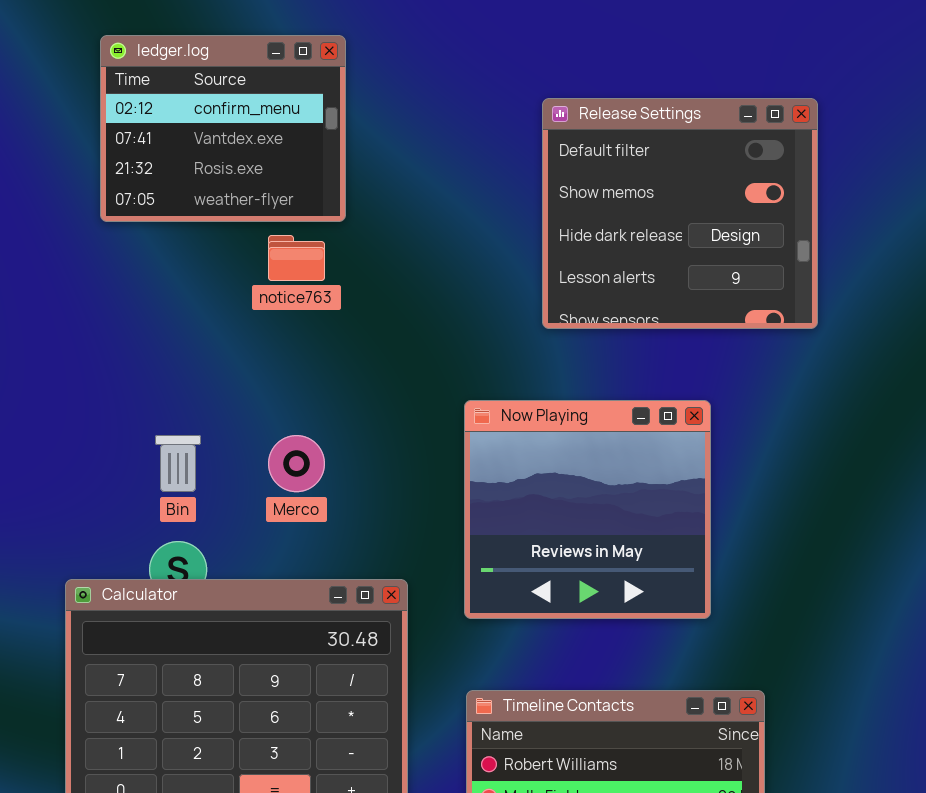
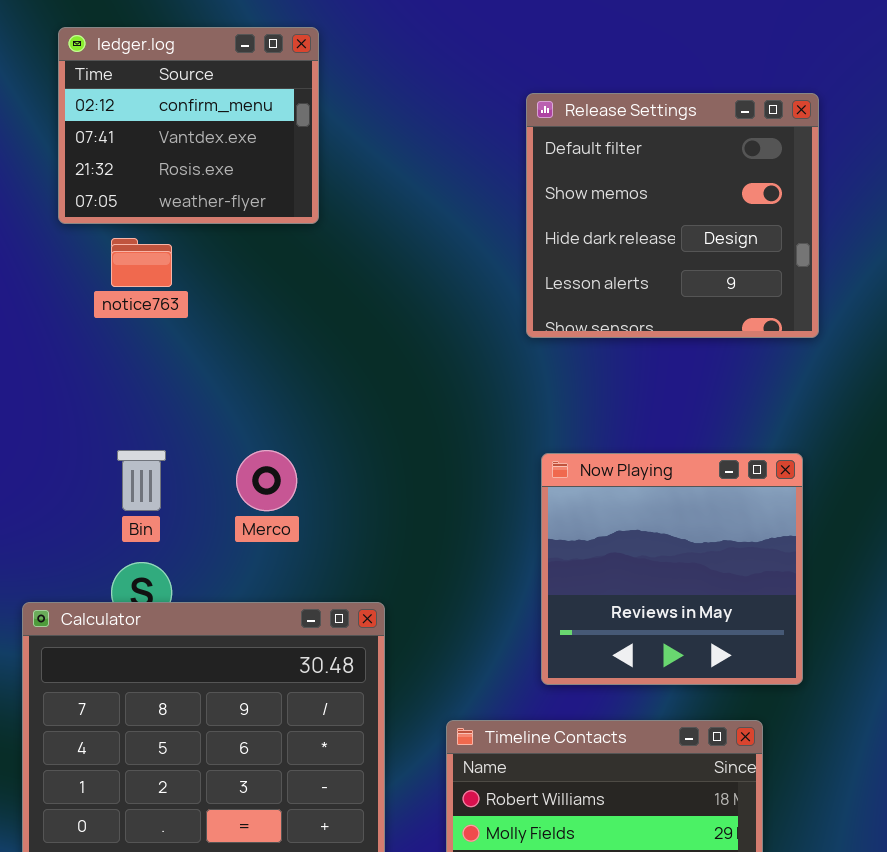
notice763: [268,235,325,281] -> [111,238,172,287], moved
Now Playing: [464,400,711,619] -> [541,453,803,685], moved

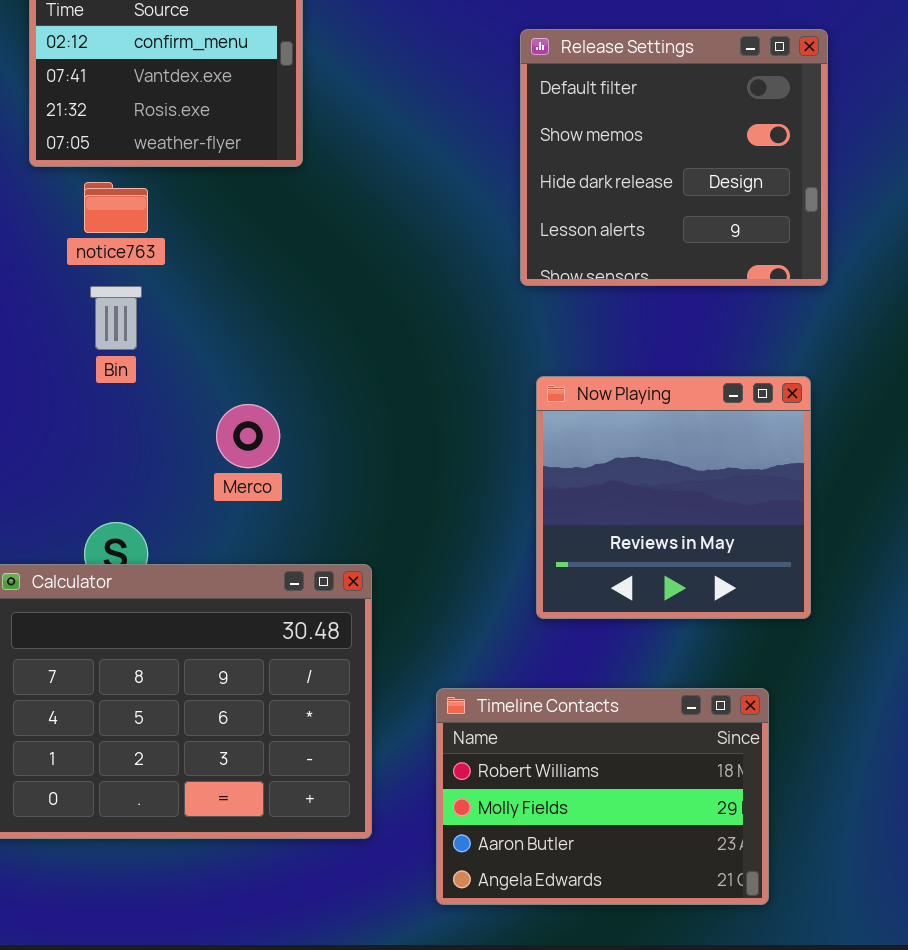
Bin: [117,450,166,511] -> [90,286,142,350], moved
Now Playing: [541,453,803,685] -> [536,376,811,619], moved

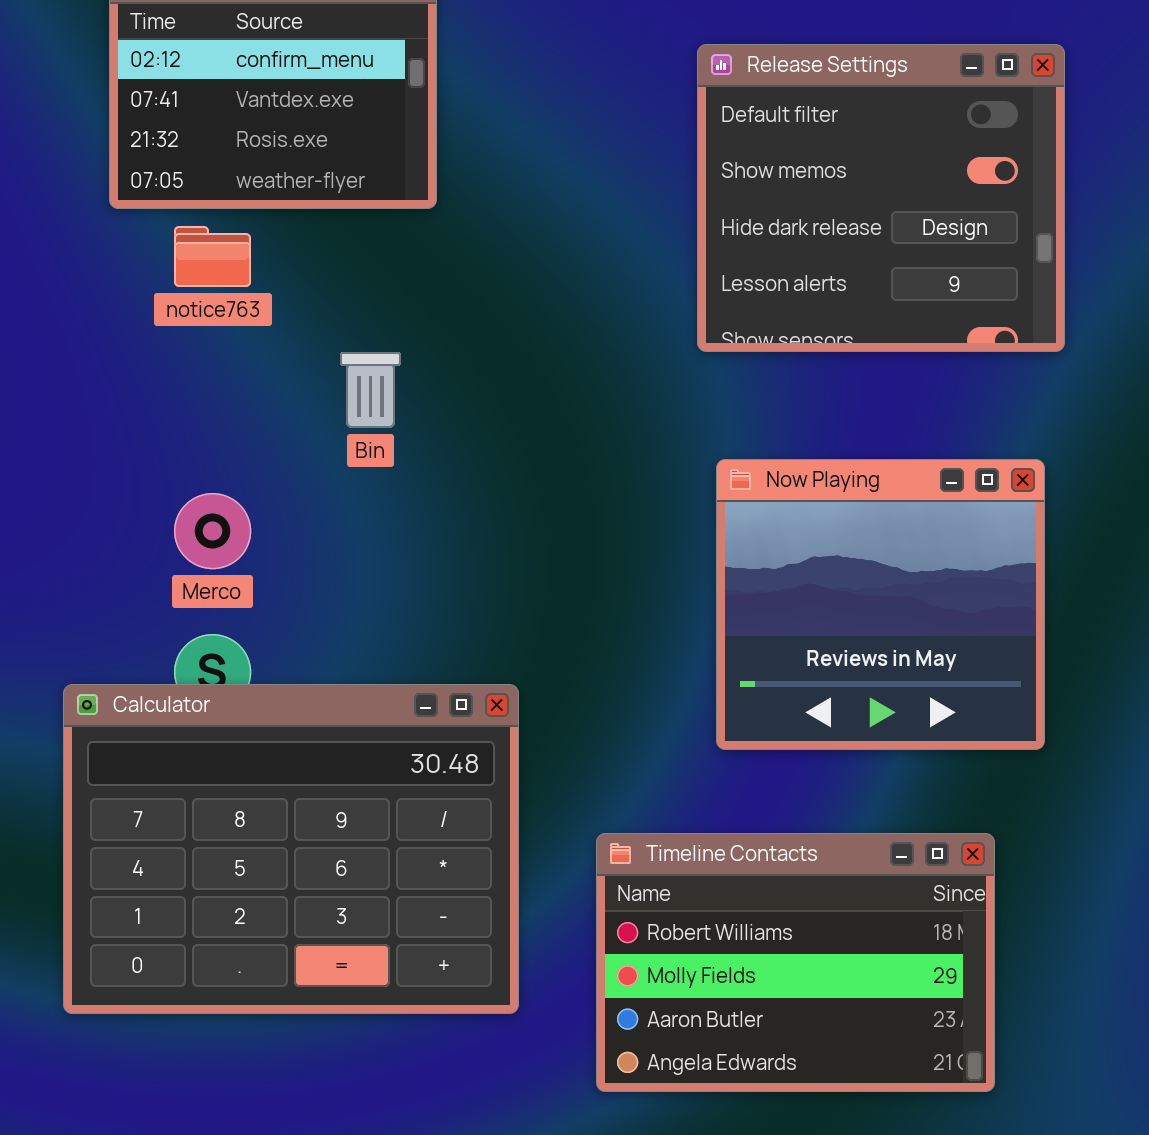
Bin: [90,286,142,350] -> [340,352,401,428], moved
Merco: [216,404,280,468] -> [174,493,251,569], moved

